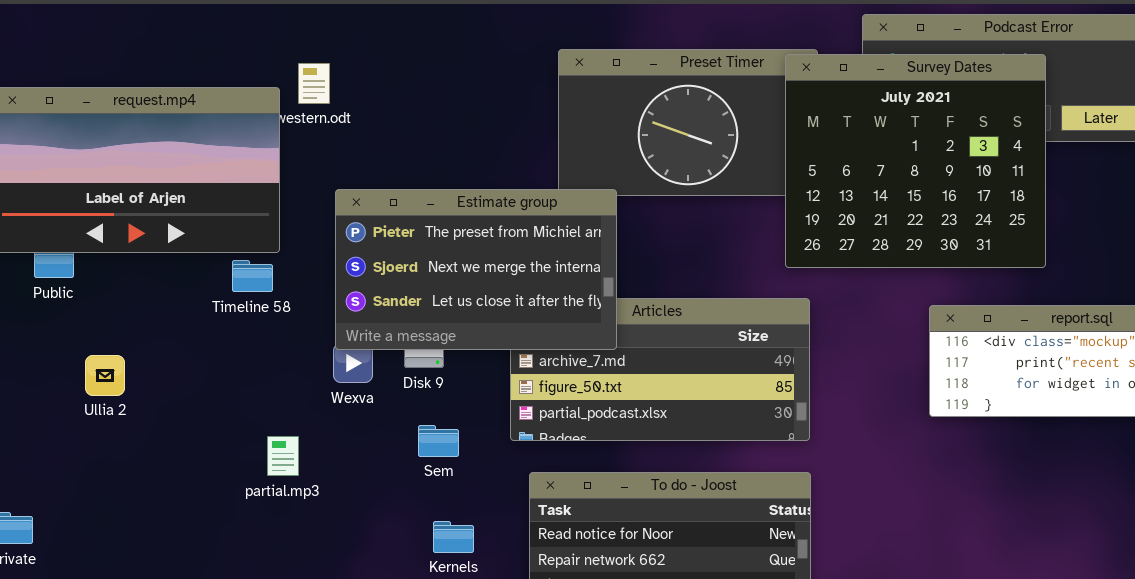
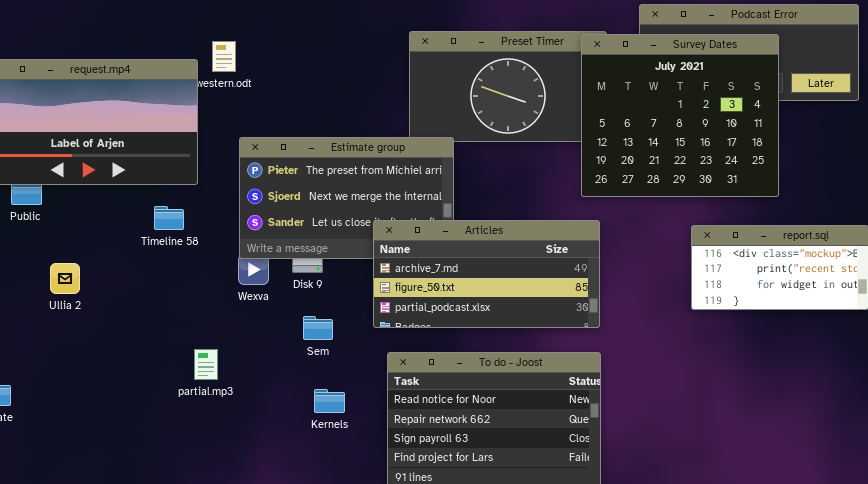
Timeline 58: [232,260,273,292] -> [154,206,184,230], moved
Articles: [510,298,810,441] -> [373,220,600,328], raised
partial.mp3: [267,436,299,476] -> [194,349,218,380], moved

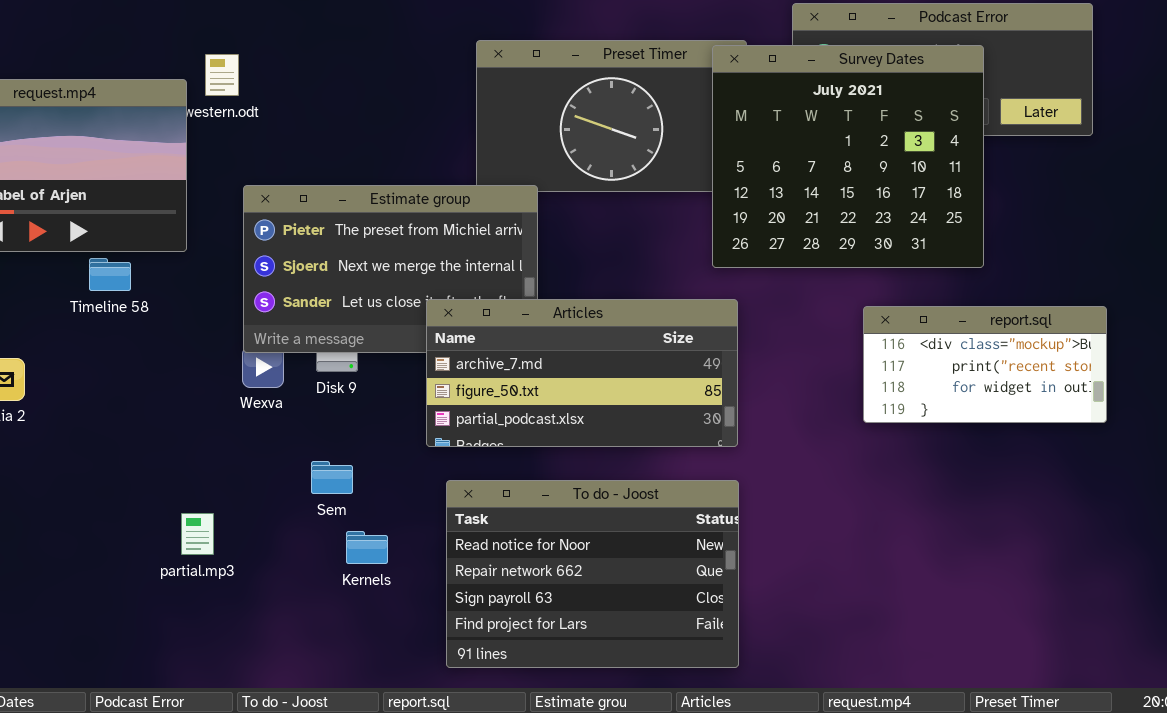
Timeline 58: [154,206,184,230] -> [89,258,131,291], moved
Sem: [303,316,333,340] -> [311,461,353,494], moved
partial.mp3: [194,349,218,380] -> [181,513,214,555], moved

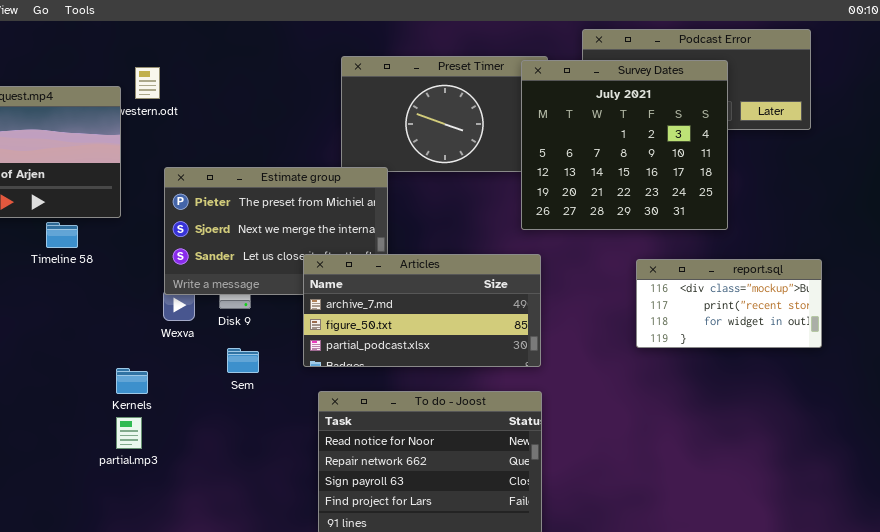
Sem: [311,461,353,494] -> [227,348,259,373], moved
Kernels: [346,531,388,564] -> [116,368,148,394], moved

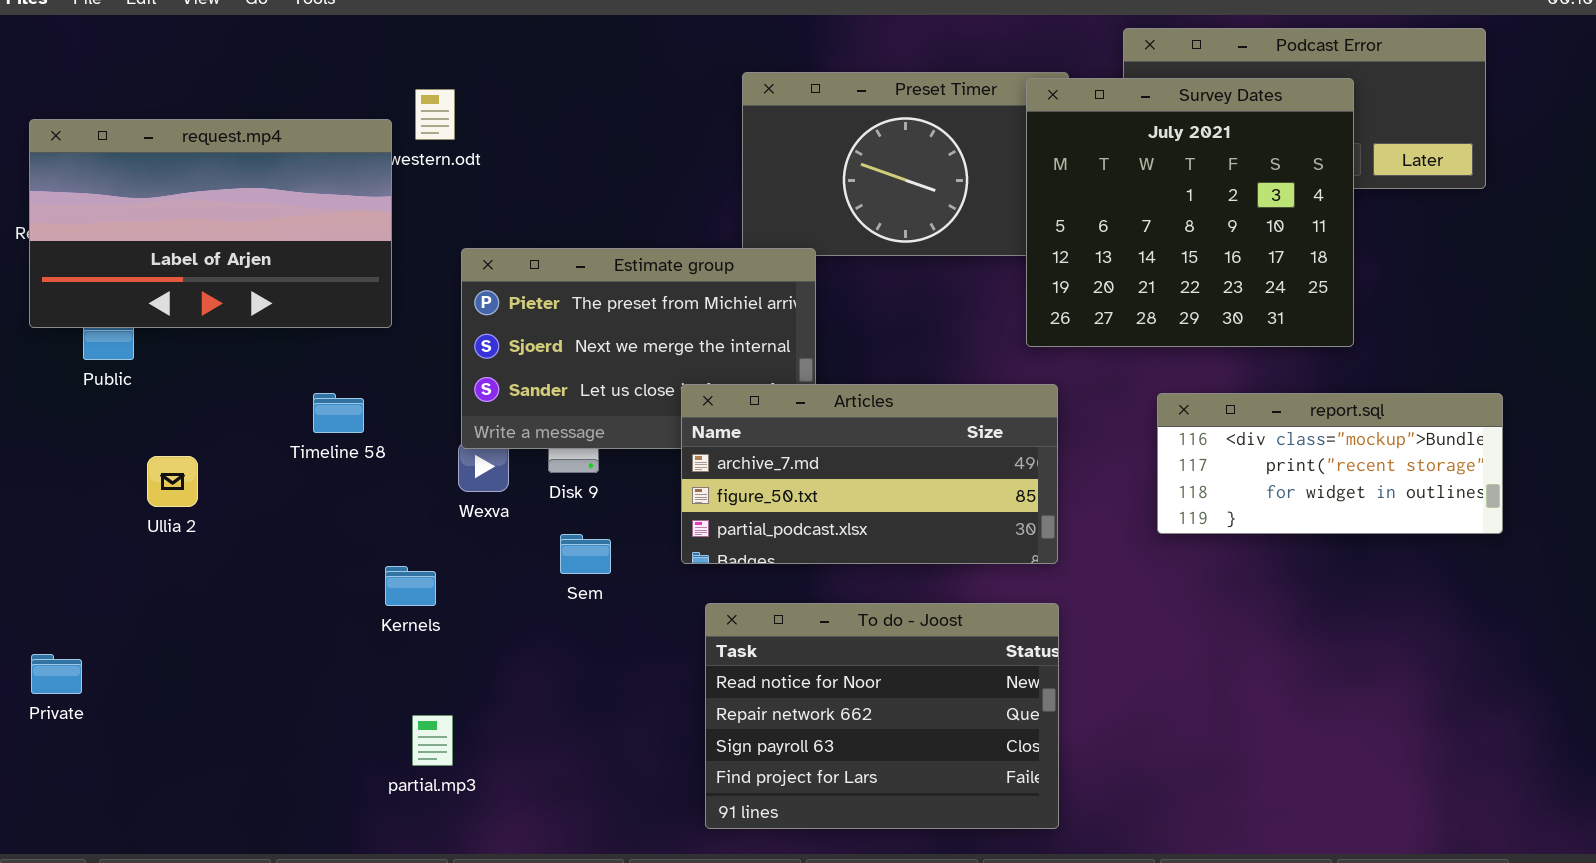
Timeline 58: [46,222,78,248] -> [313,393,364,433], moved
report.sql: [636,259,822,348] -> [1157,393,1503,534], resized
partial.mp3: [116,417,142,449] -> [412,715,453,766], moved

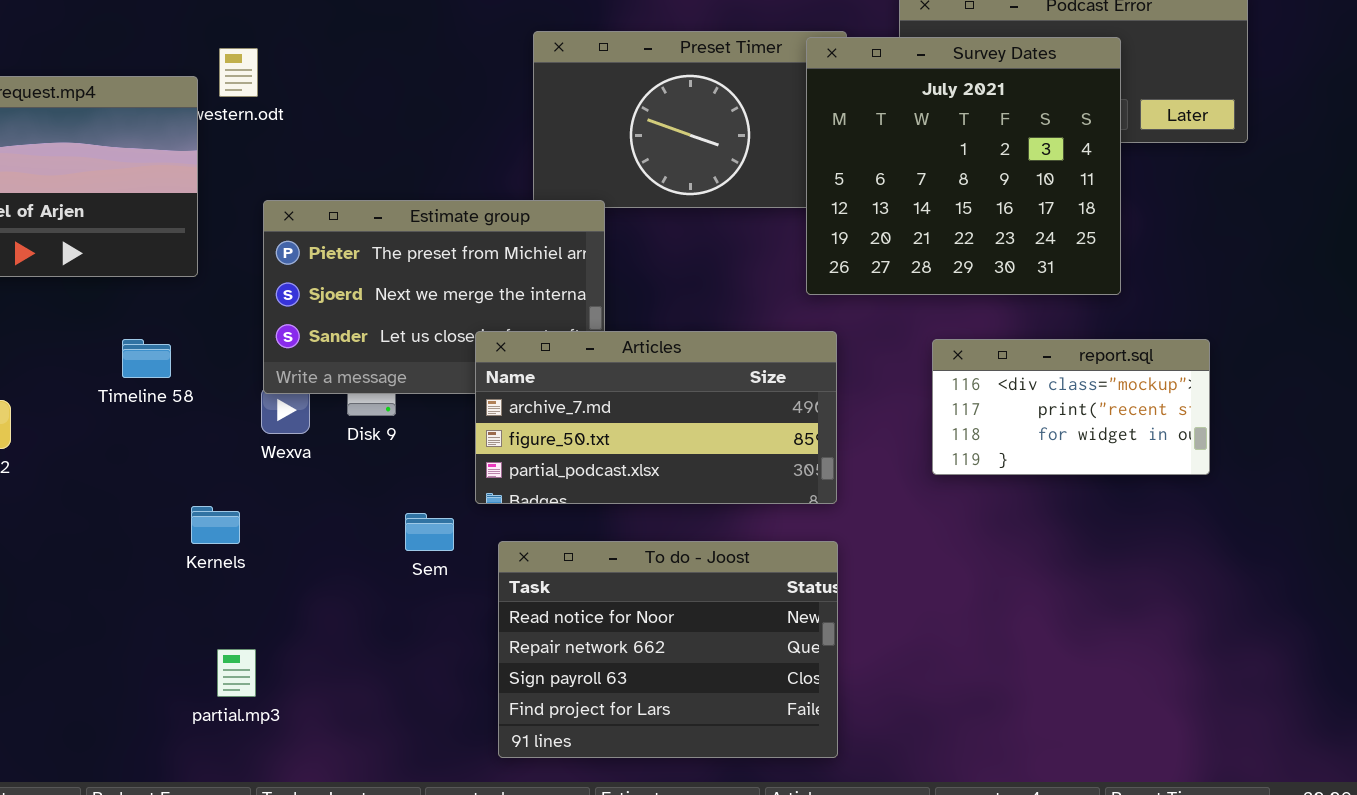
report.sql: [1157,393,1503,534] -> [932,339,1210,475], resized
Sem: [560,534,611,574] -> [405,513,454,551], moved

